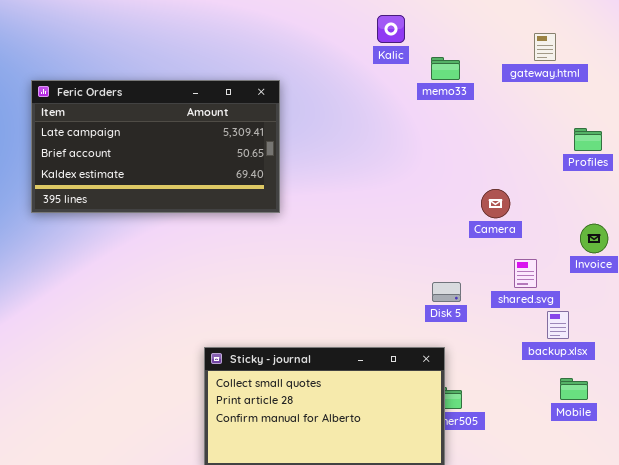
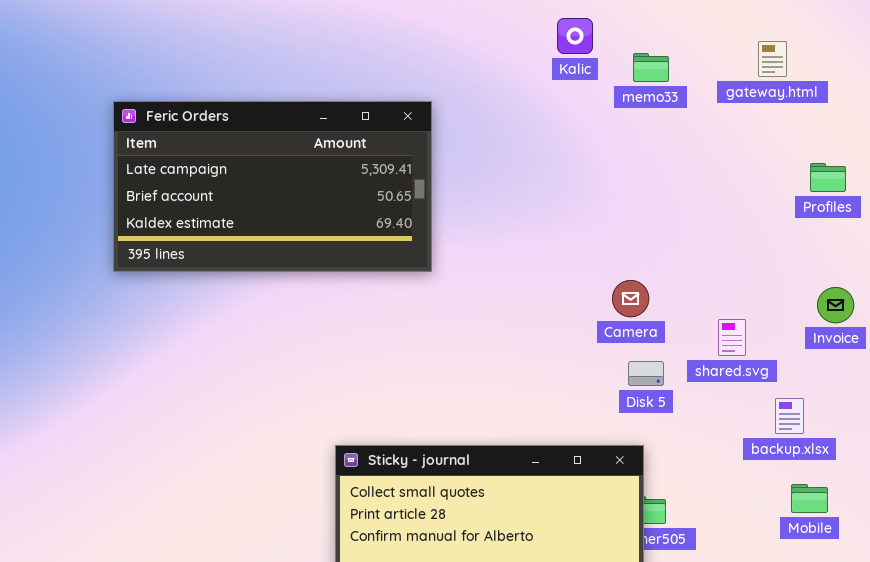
memo33: [431,57,460,80] -> [633,53,669,82], moved
Camera: [481,189,510,218] -> [612,280,649,317], moved
shared.svg: [514,259,537,288] -> [718,319,746,356], moved

